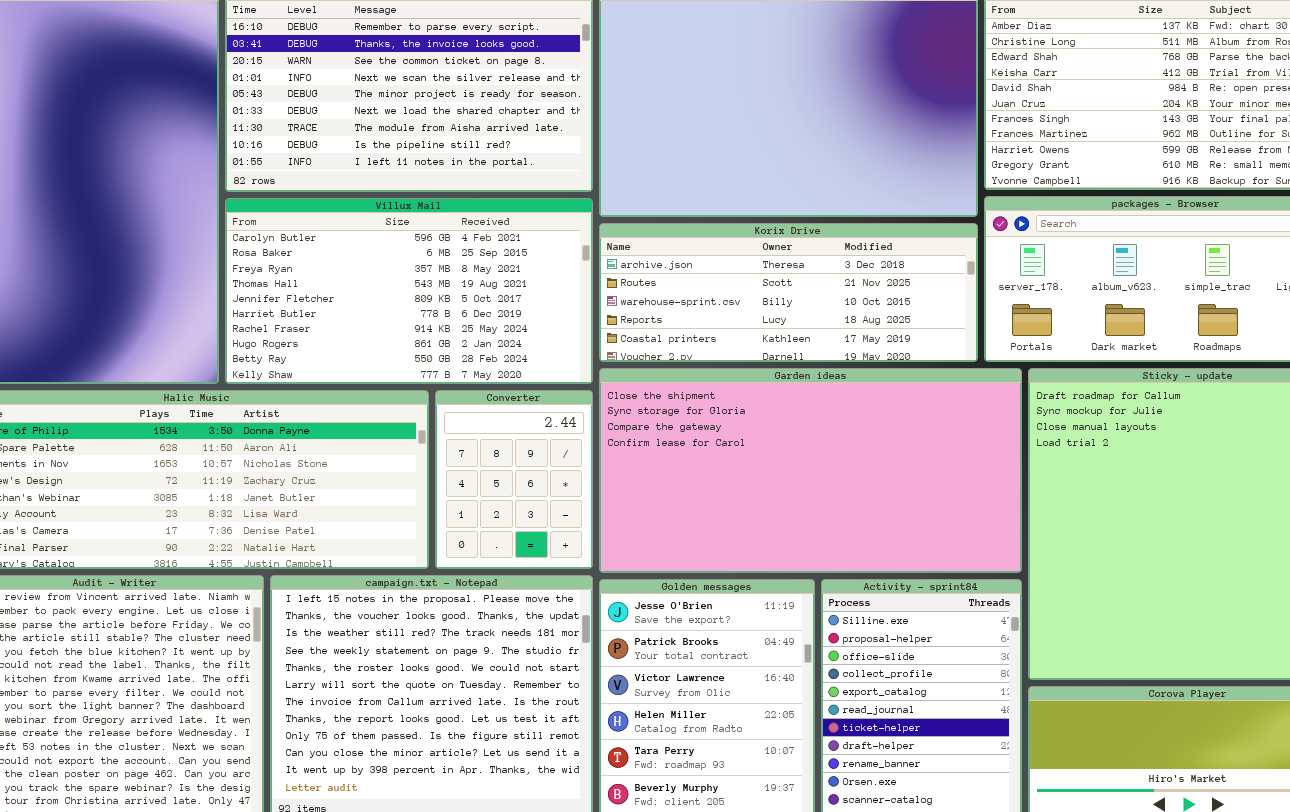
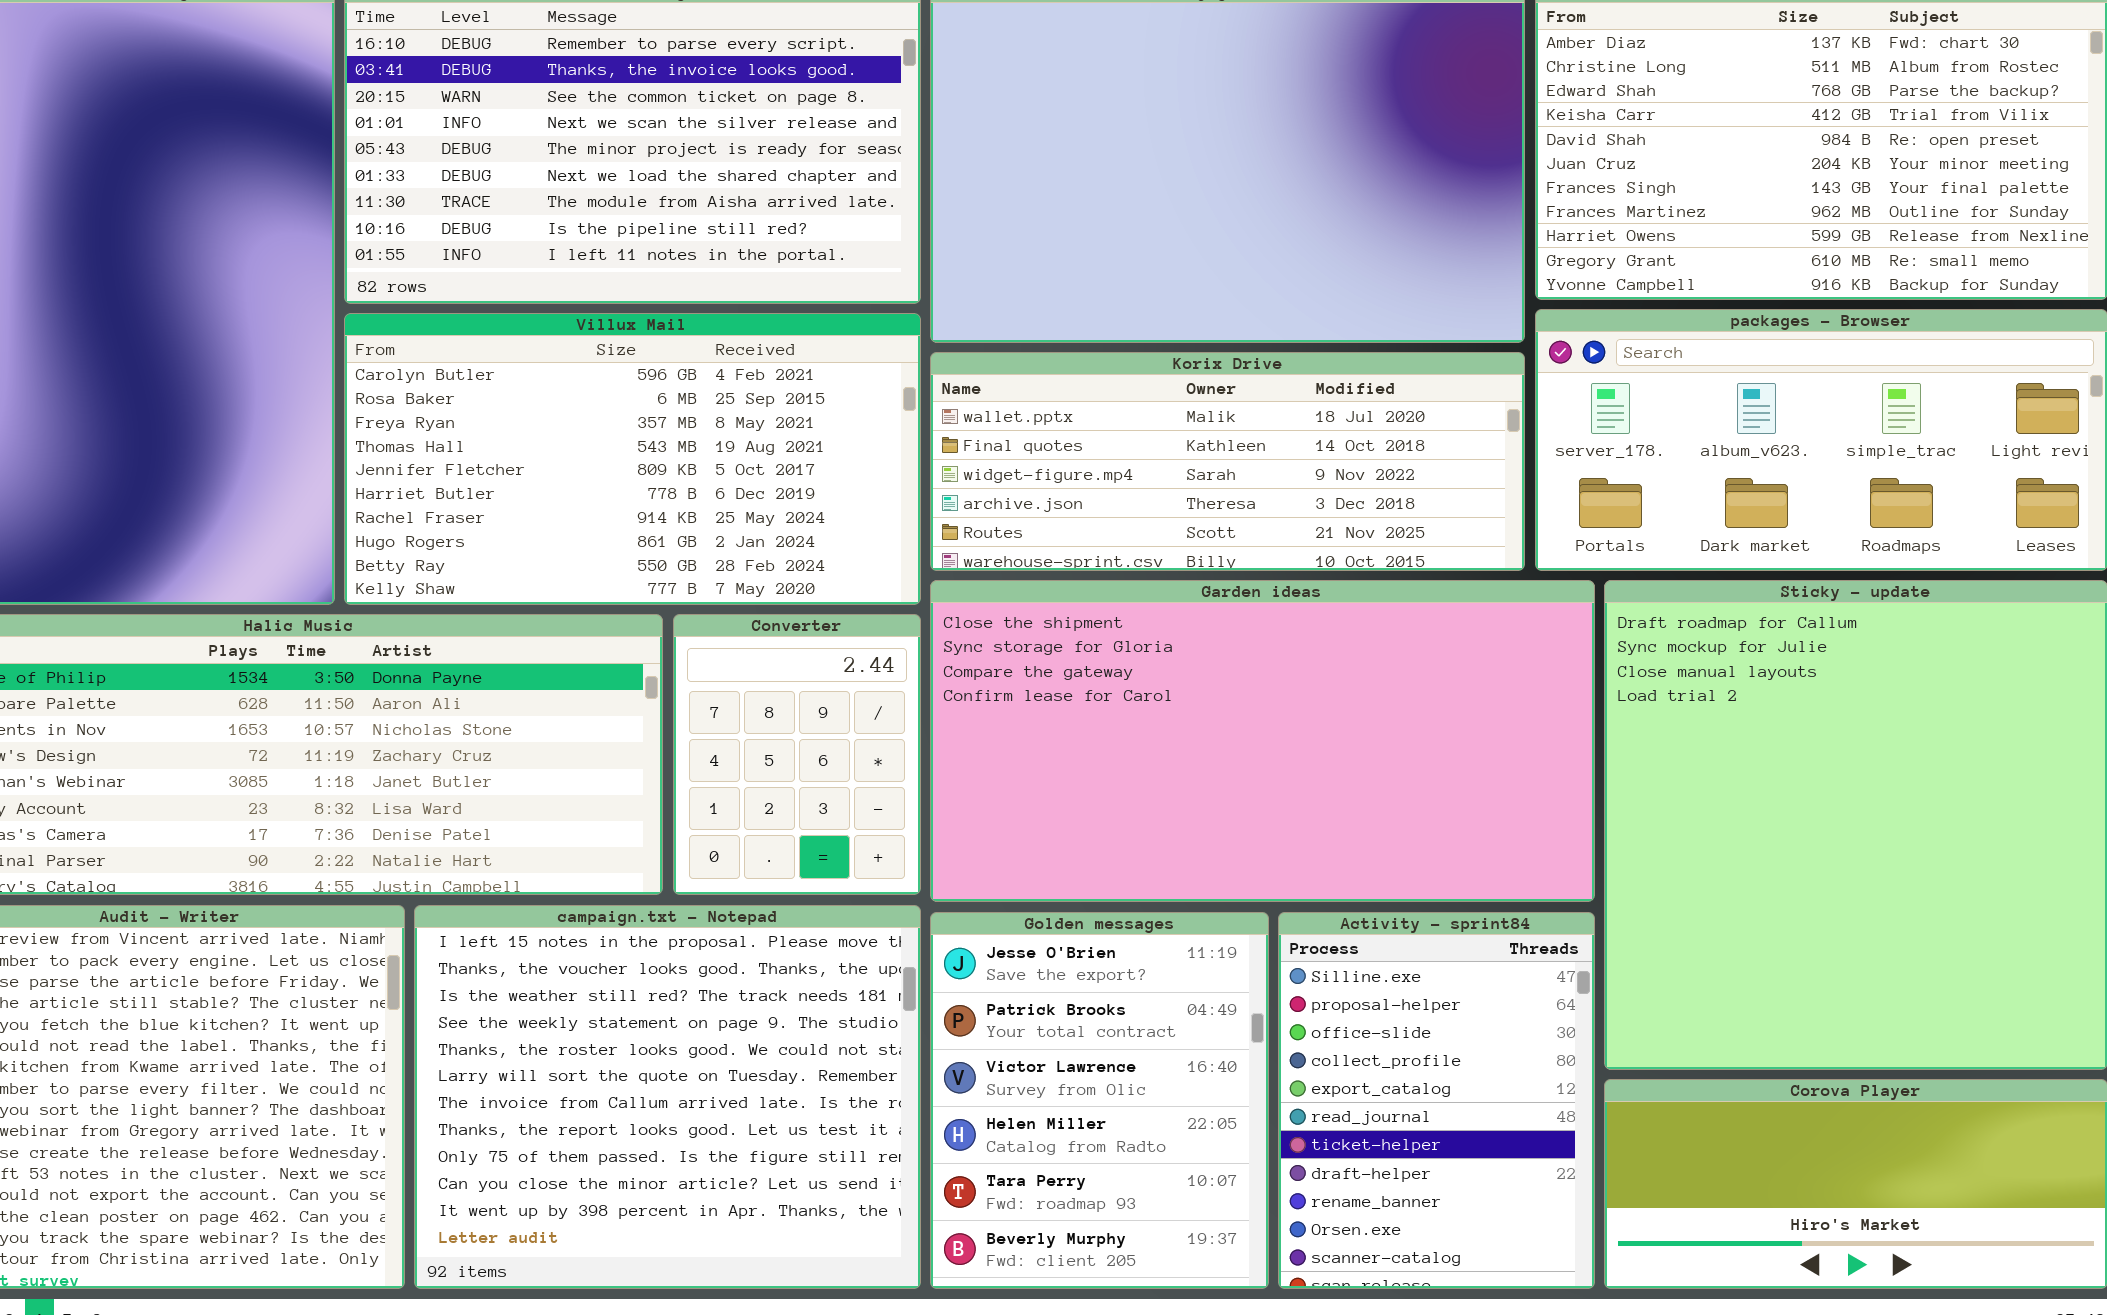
Korix Drive: [599,223,978,362] -> [930,352,1525,571], scrolled up 3 rows

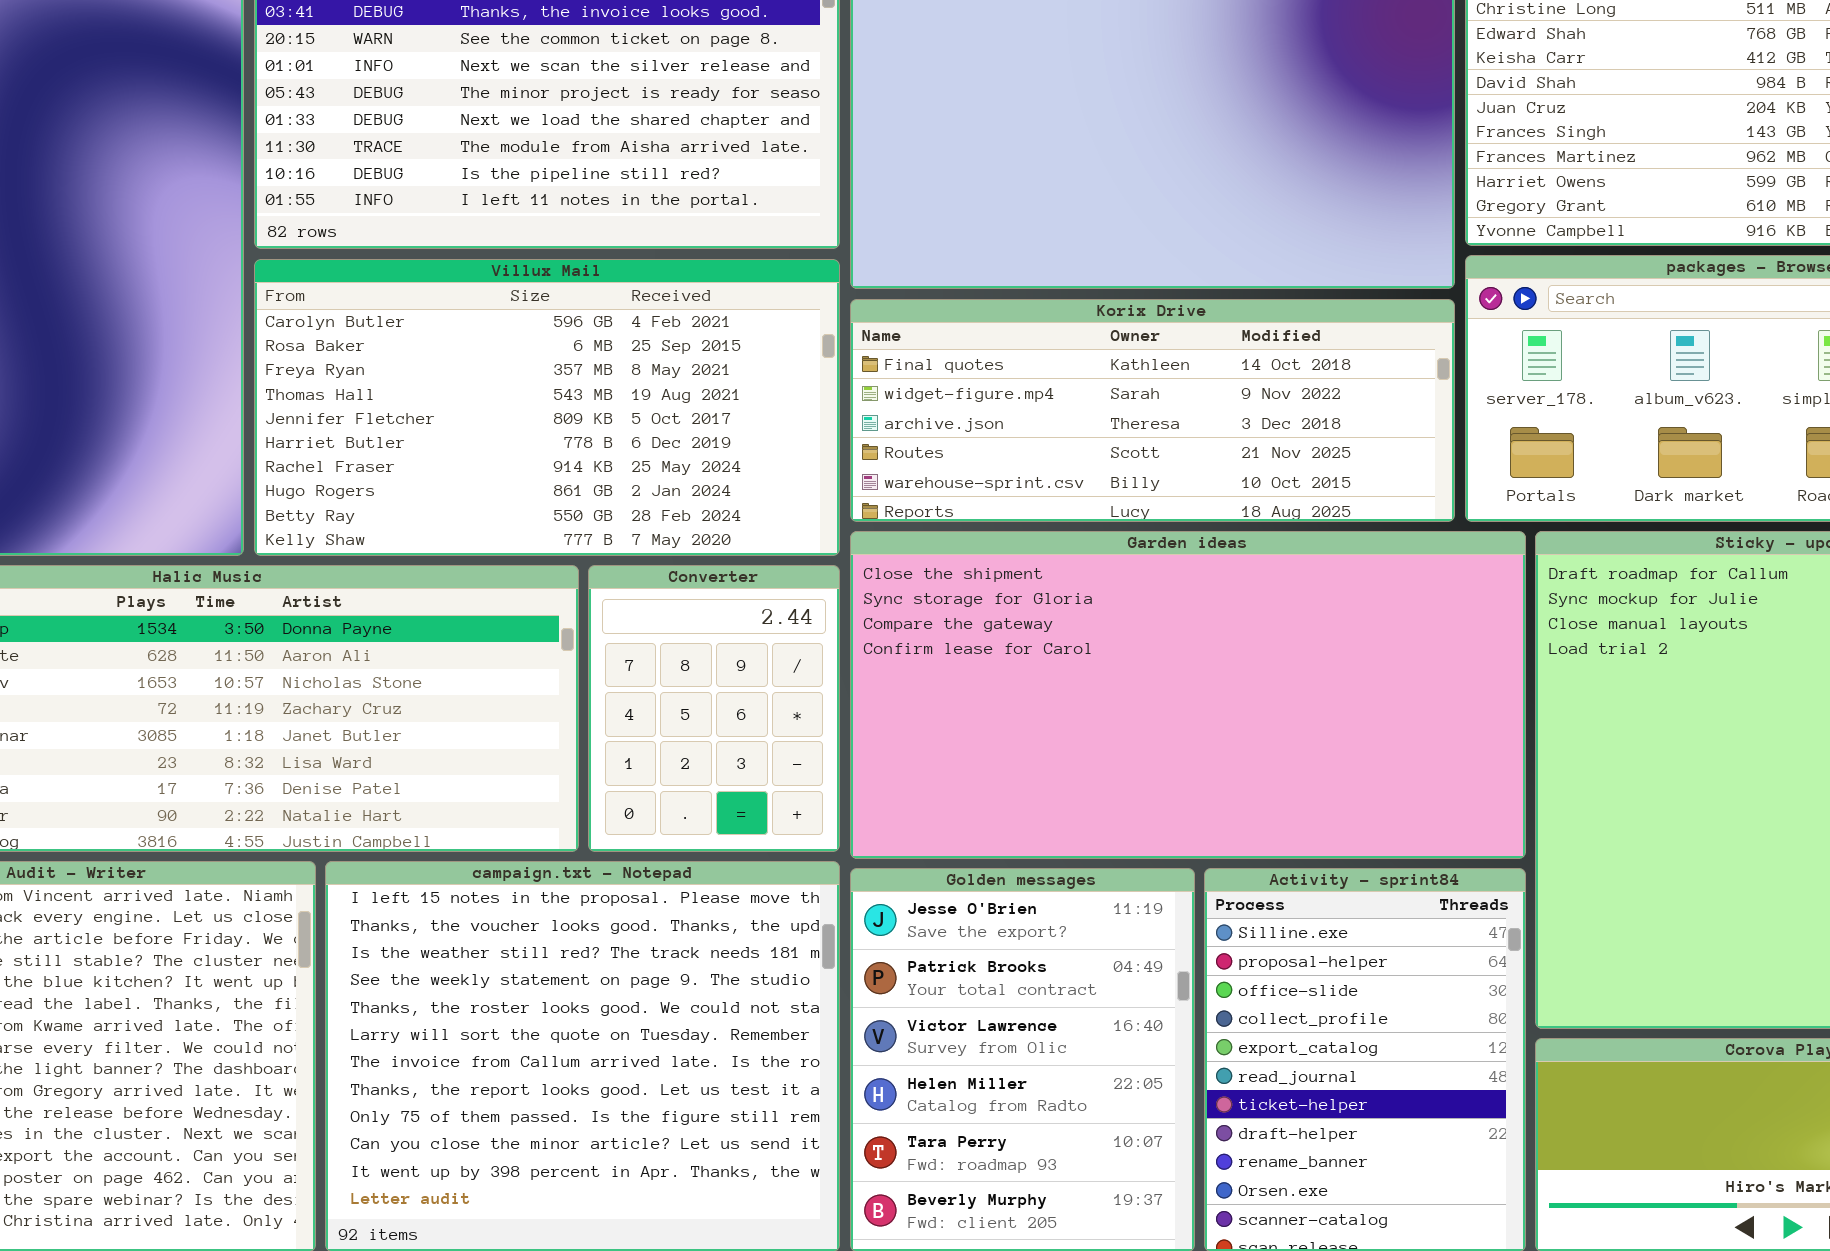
Korix Drive: [930,352,1525,571] -> [850,299,1455,522], scrolled down 1 row

